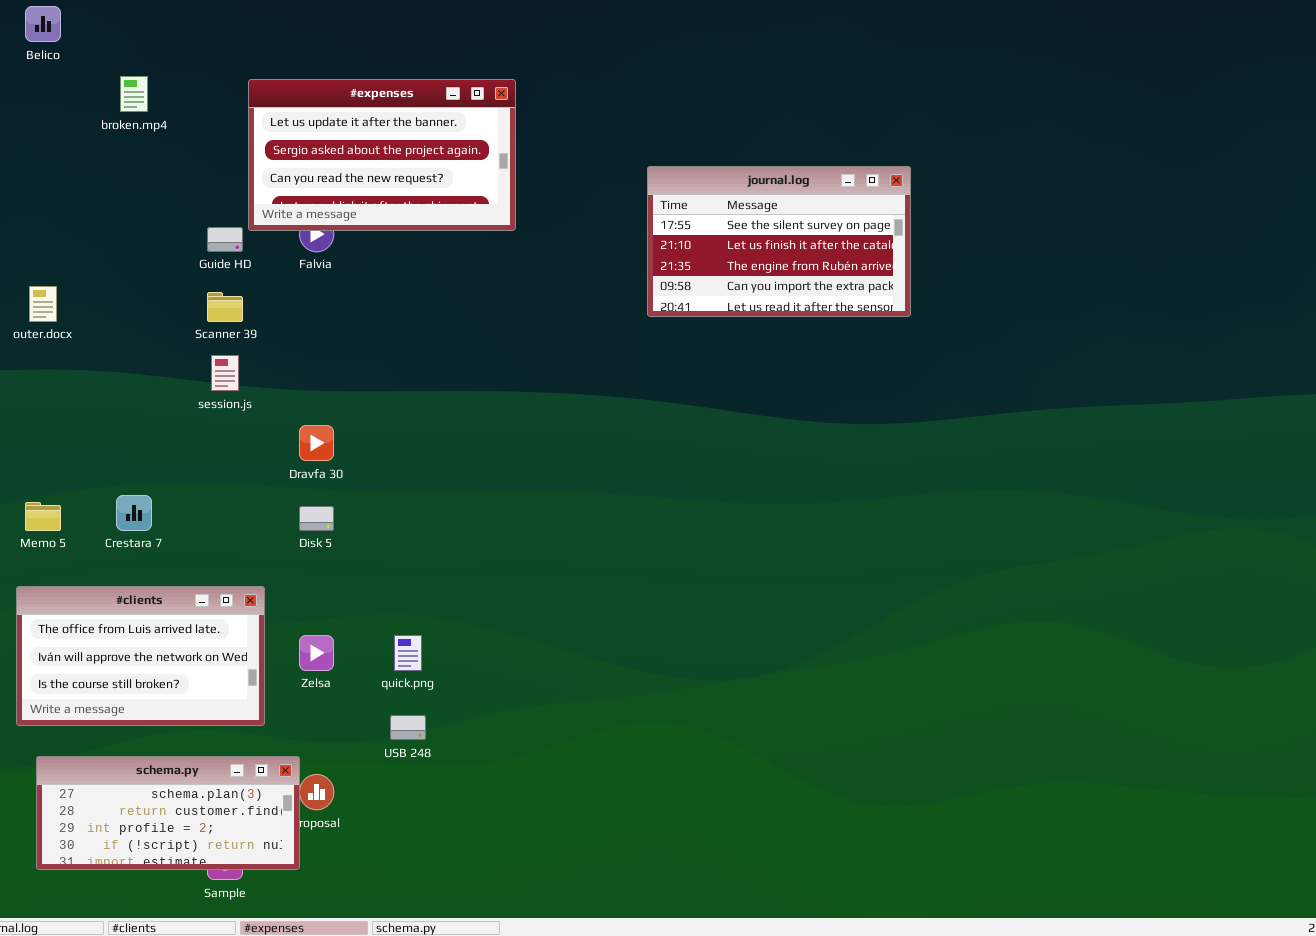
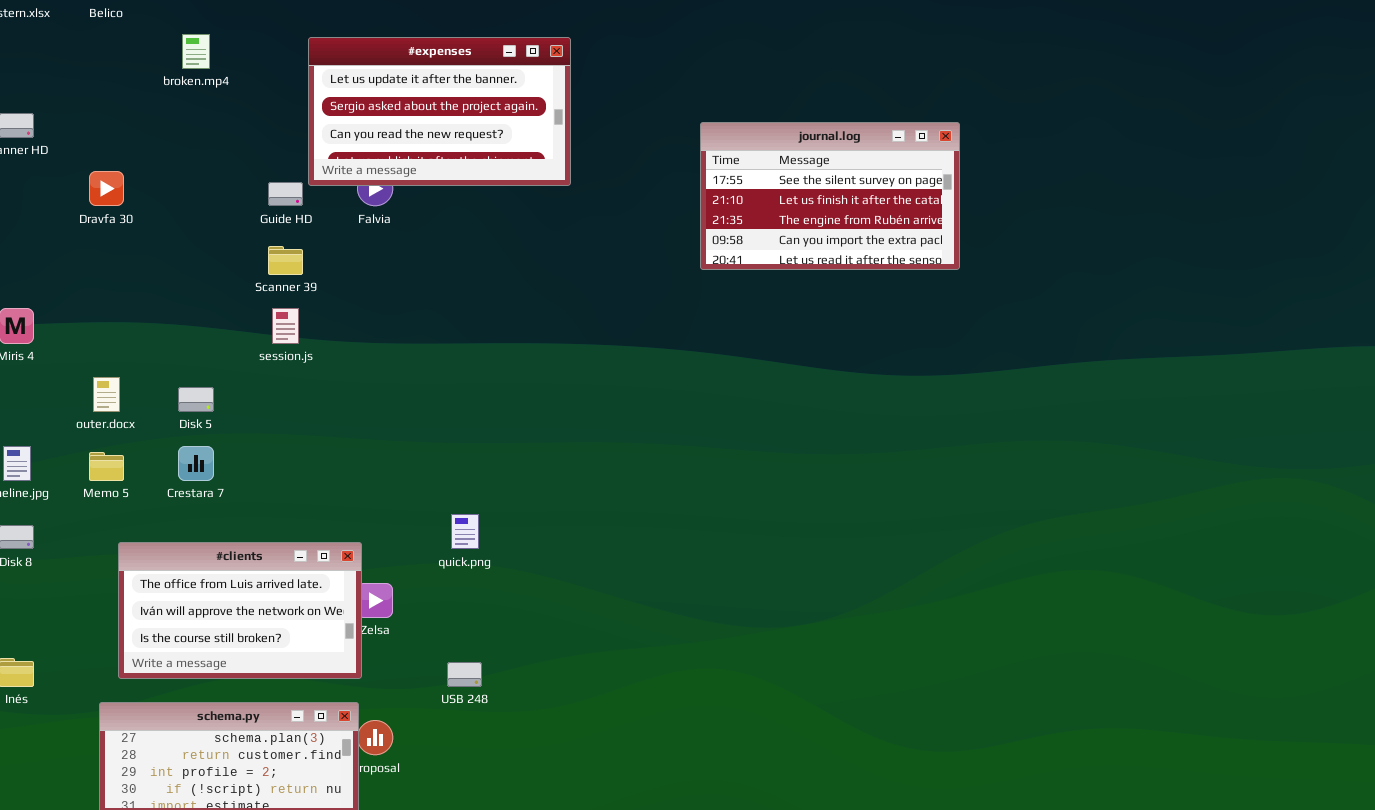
outer.docx: [29,286,57,322] -> [93,377,120,412], moved
Dravfa 30: [299,425,334,461] -> [89,171,124,206], moved
Disk 5: [299,506,334,531] -> [178,387,214,412], moved
#clients: [16,586,265,726] -> [118,542,362,679], moved
quick.png: [394,635,422,671] -> [451,514,479,549], moved

